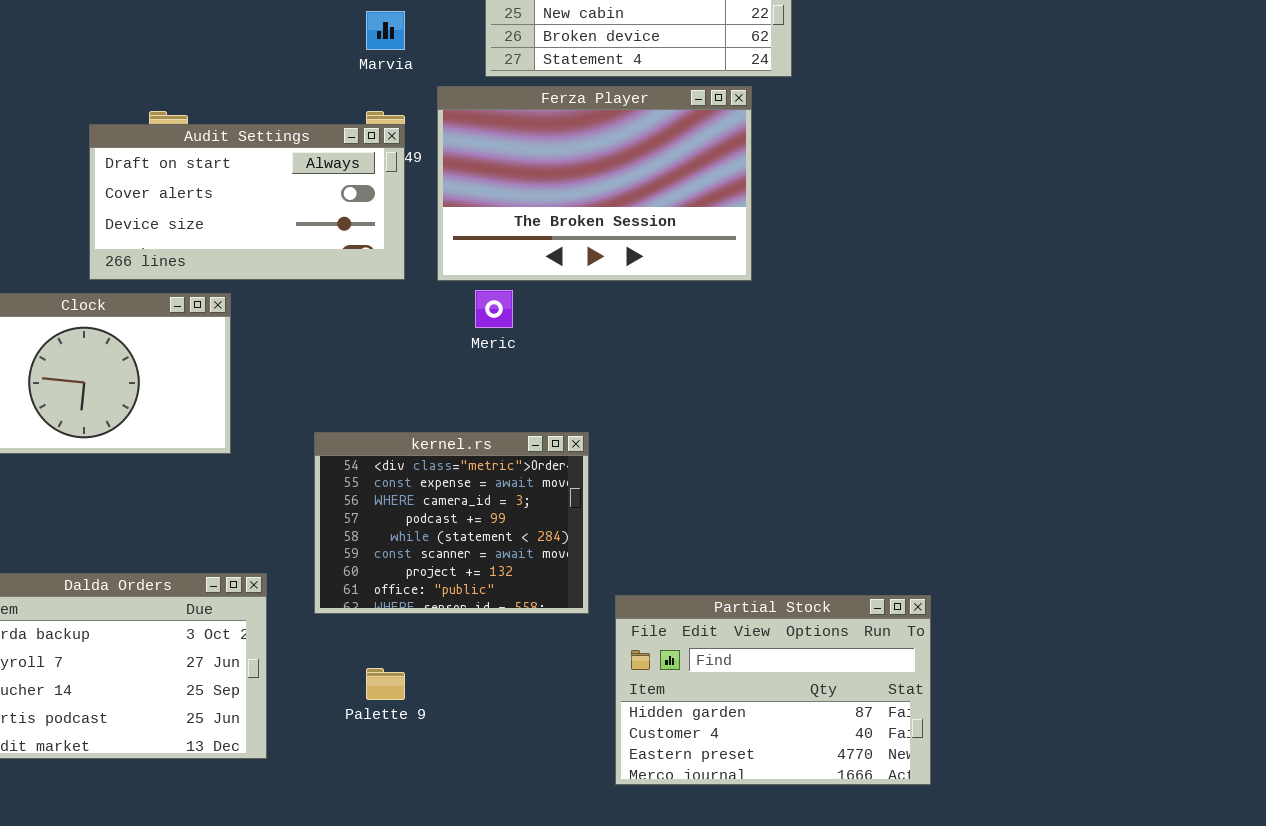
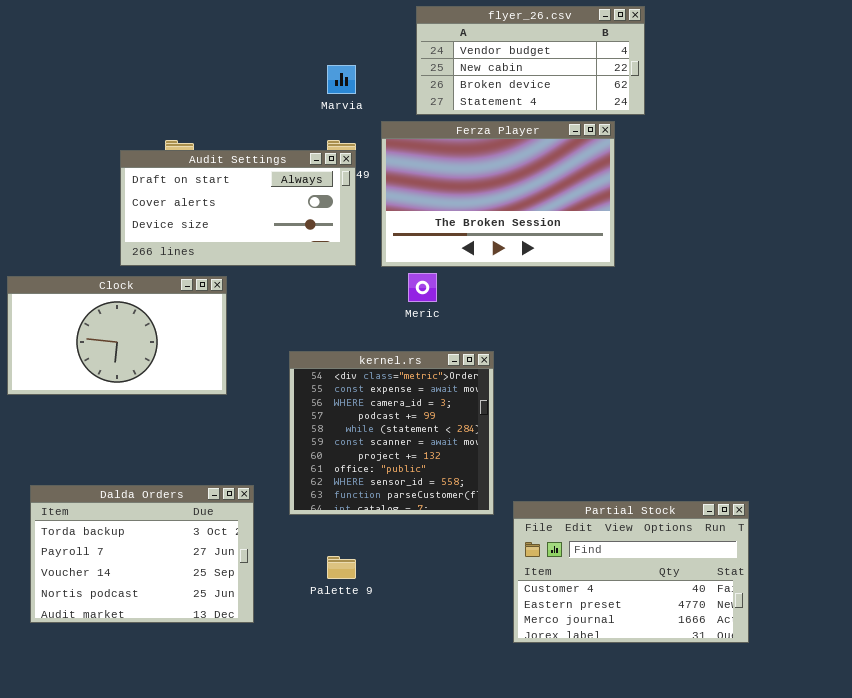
kernel.rs: [314,432,589,614] -> [289,351,494,515], resized
Partial Stock: [615,595,931,785] -> [513,501,749,643], scrolled down 1 row

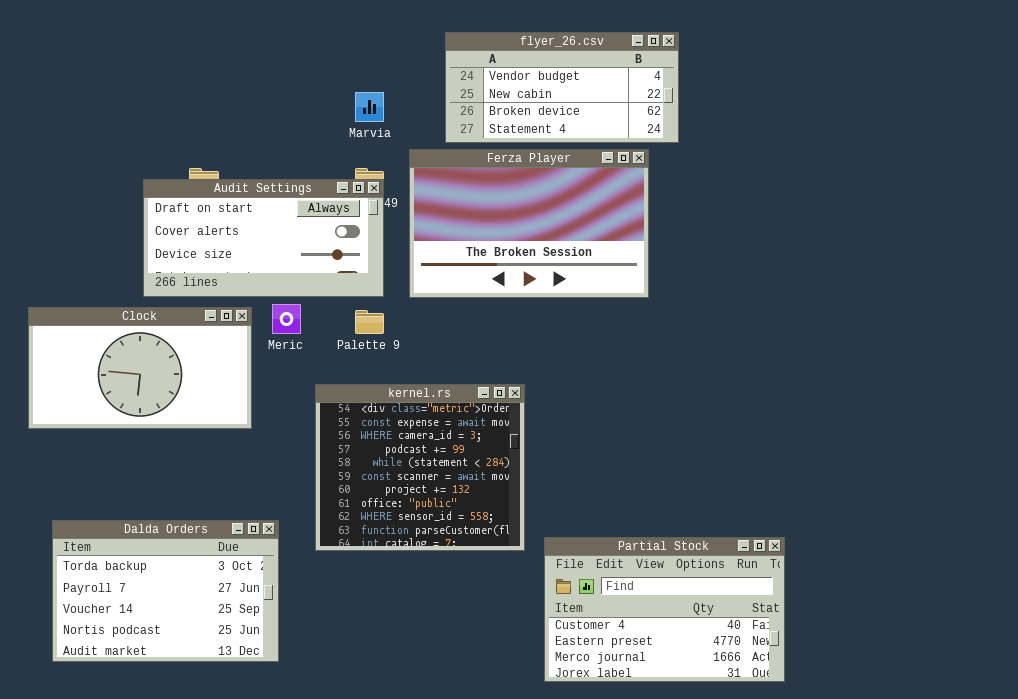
Meric: [408,273,437,302] -> [272,304,301,334], moved
Palette 9: [327,556,356,579] -> [355,310,384,334], moved

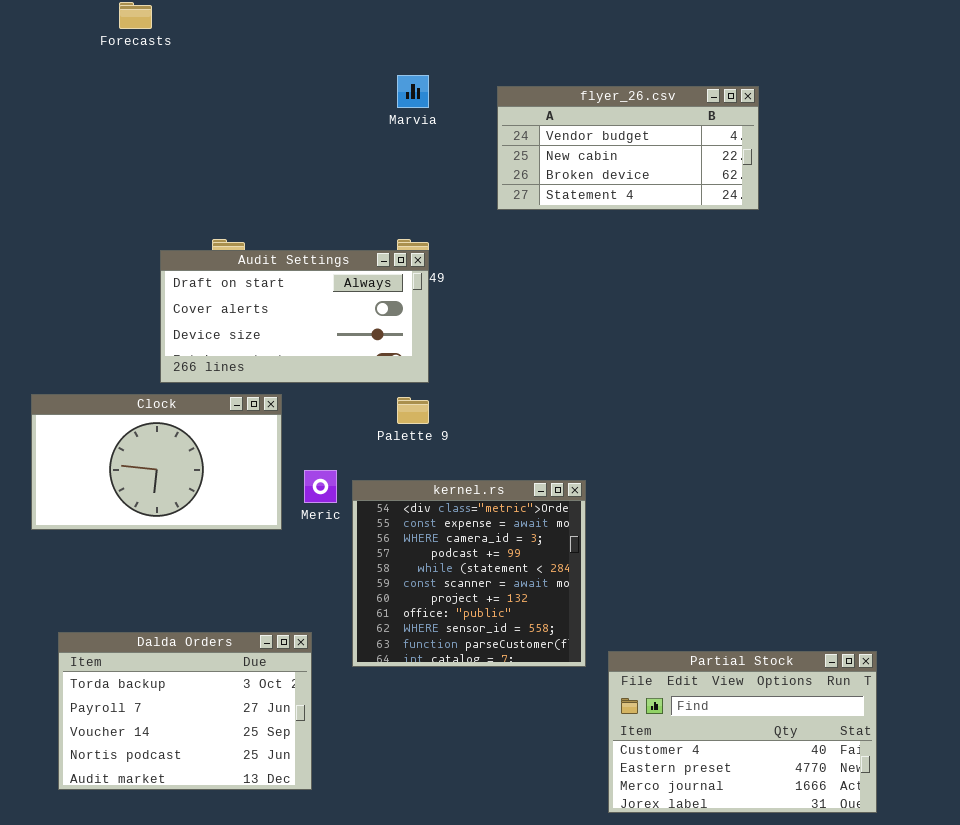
Marvia: [355,92,384,122] -> [397,75,429,108], moved
Ferza Player: [409,149,649,298] -> none, closed
Meric: [272,304,301,334] -> [304,470,337,503], moved

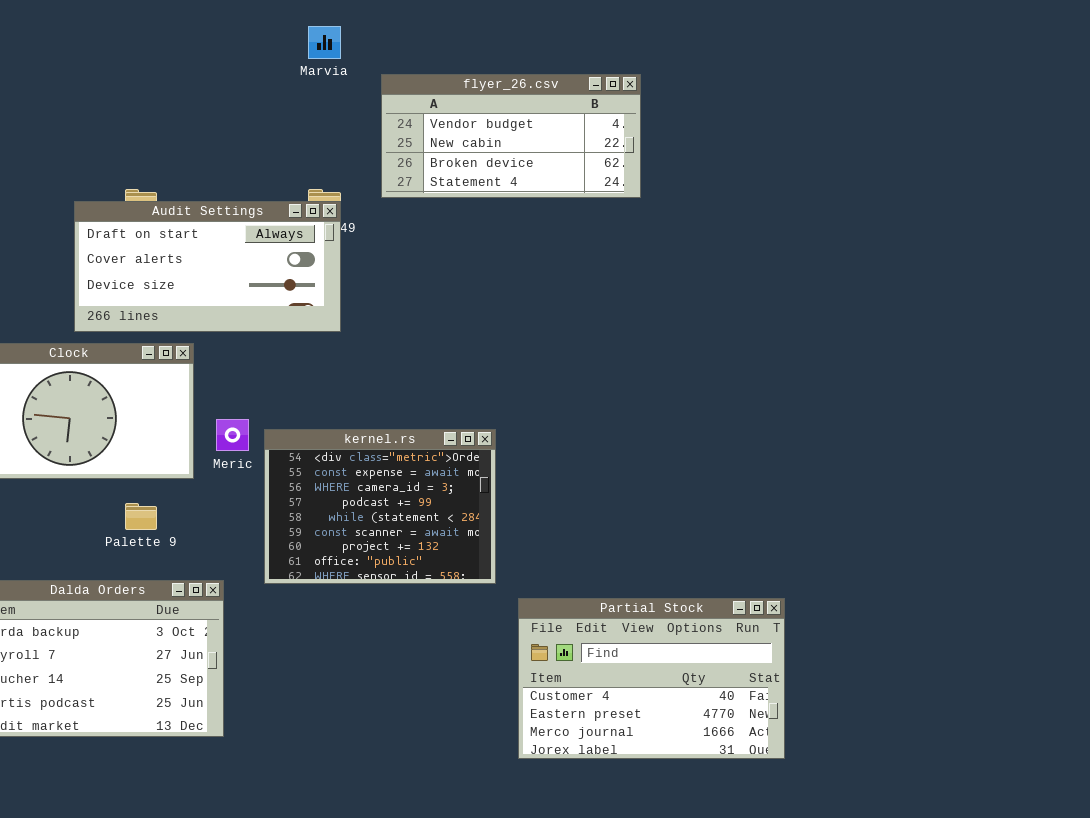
flyer_26.csv: [497,86,759,210] -> [381,74,641,198], moved
Palette 9: [397,397,429,424] -> [125,503,157,530], moved
kernel.rs: [352,480,586,667] -> [264,429,496,584], resized

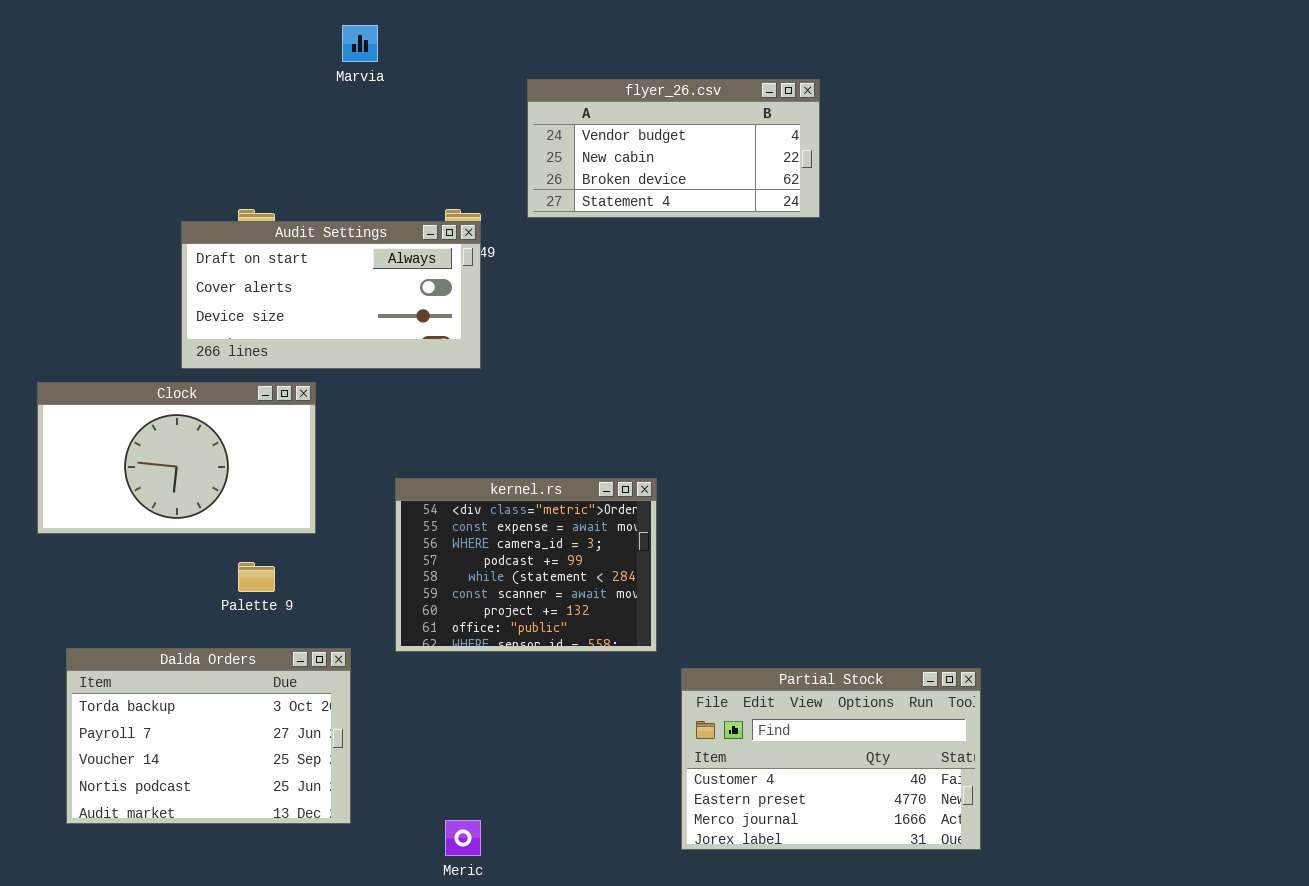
Marvia: [308,26,341,59] -> [342,25,378,62], moved
Meric: [216,419,249,451] -> [445,820,481,856], moved

